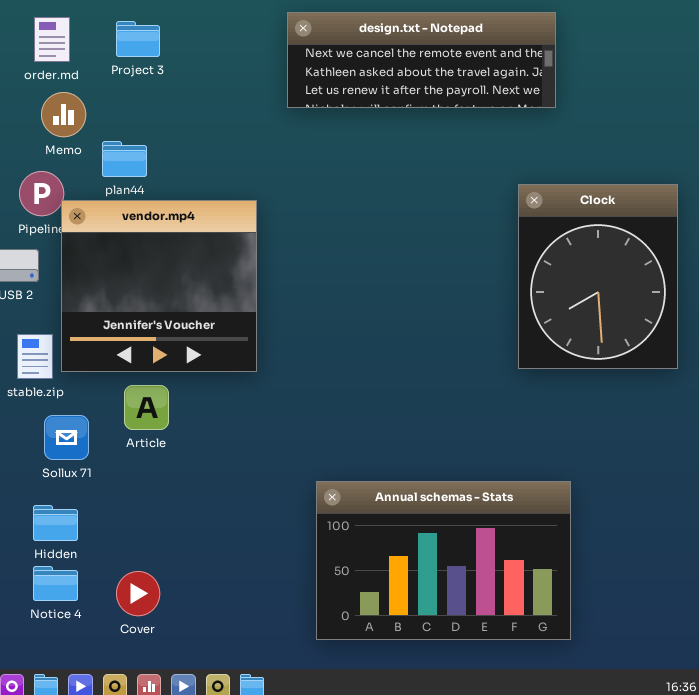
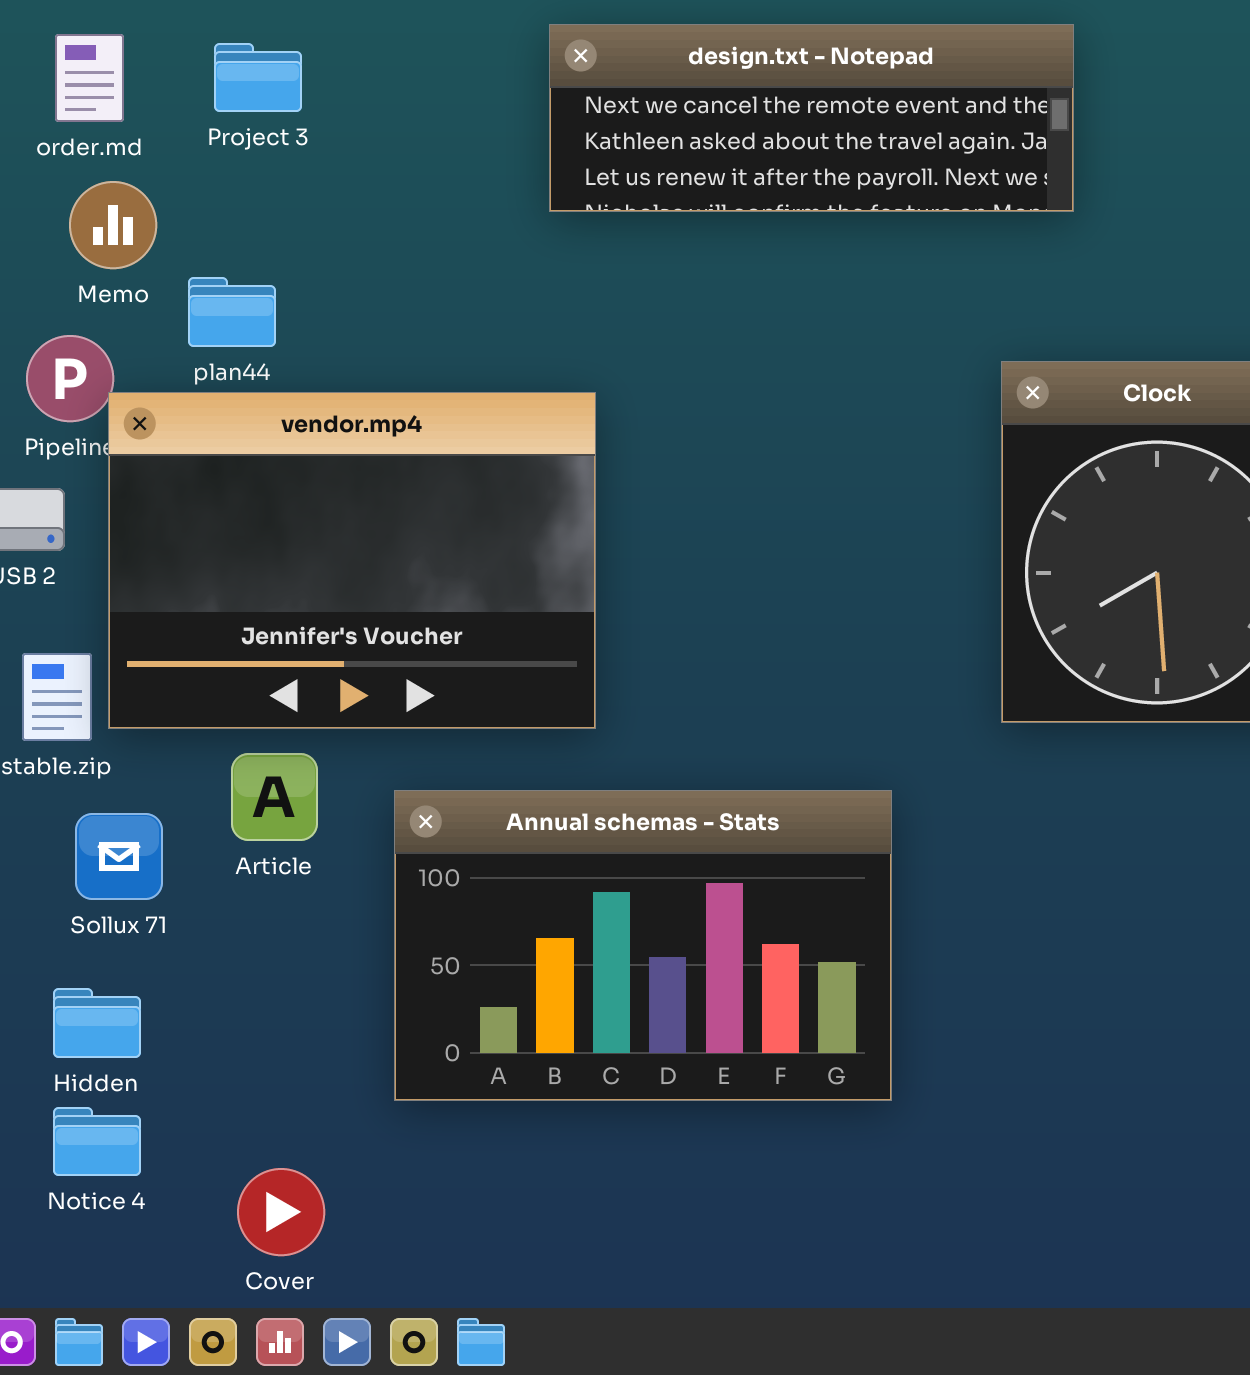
vendor.mp4: [61,200,257,372] -> [108,392,596,729], resized
Annual schemas - Stats: [316,481,571,640] -> [394,790,892,1101], moved
Cover: [116,571,160,616] -> [237,1168,325,1256], moved

